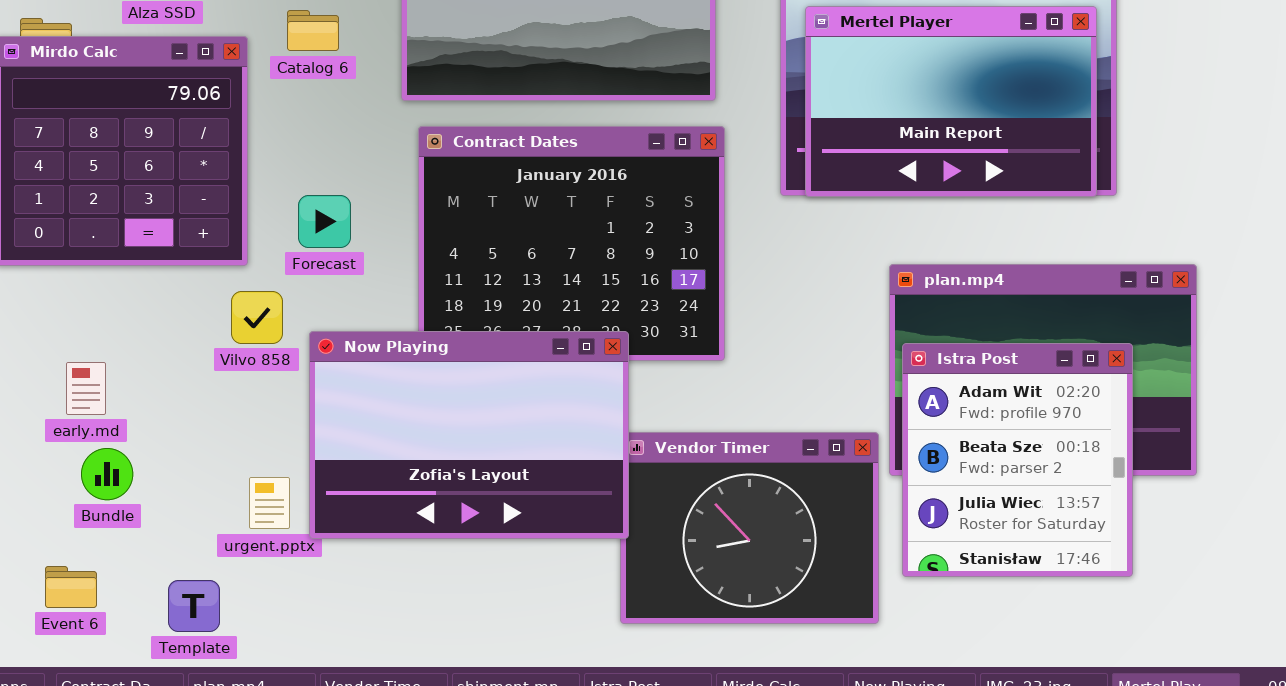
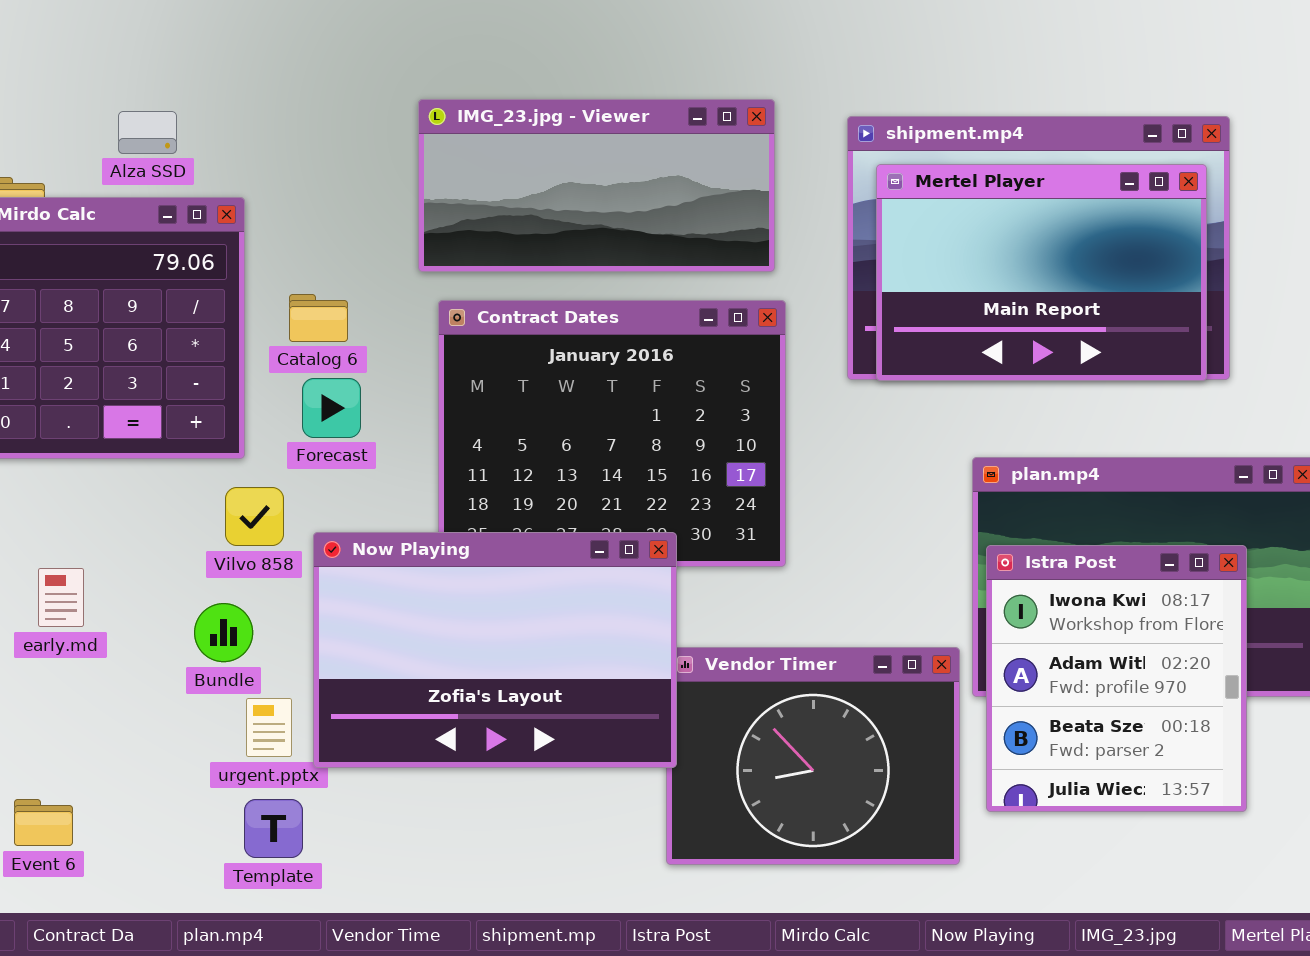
Catalog 6: [287,10,339,51] -> [289,294,348,342], moved
Istra Post: [902,343,1133,577] -> [986,545,1247,812], scrolled up 1 row
Bundle: [81,448,133,500] -> [194,603,253,662], moved
Template: [168,580,220,632] -> [244,799,303,858], moved

